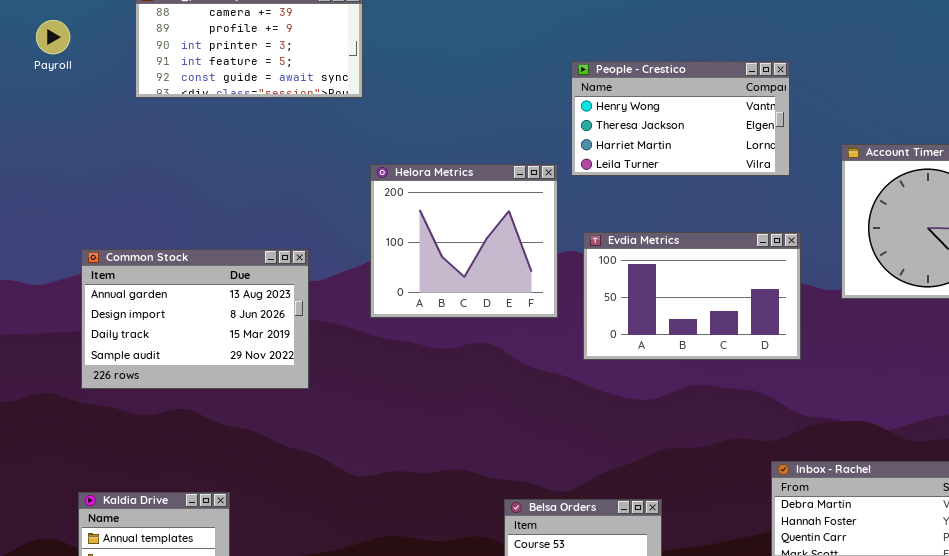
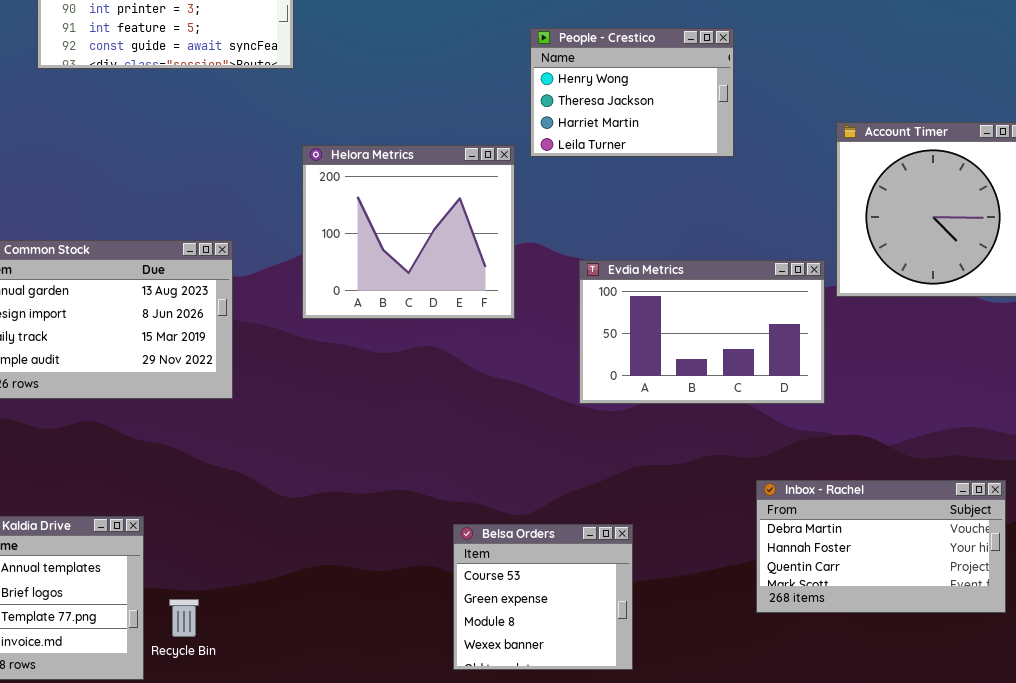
People - Crestico: [571,61,790,176] -> [530,28,734,157], resized
Evdia Metrics: [583,232,801,360] -> [579,260,825,404], moved

